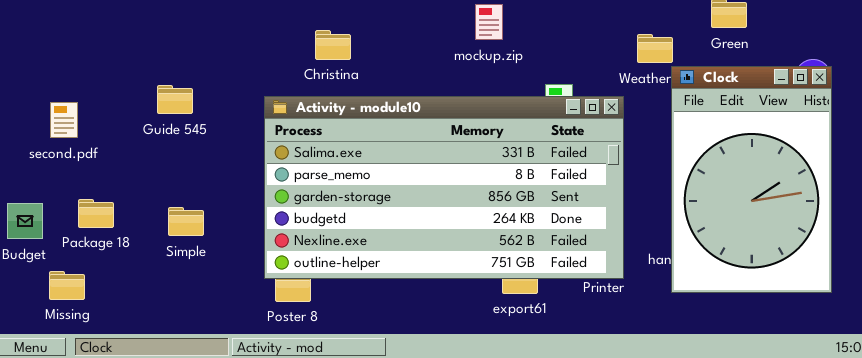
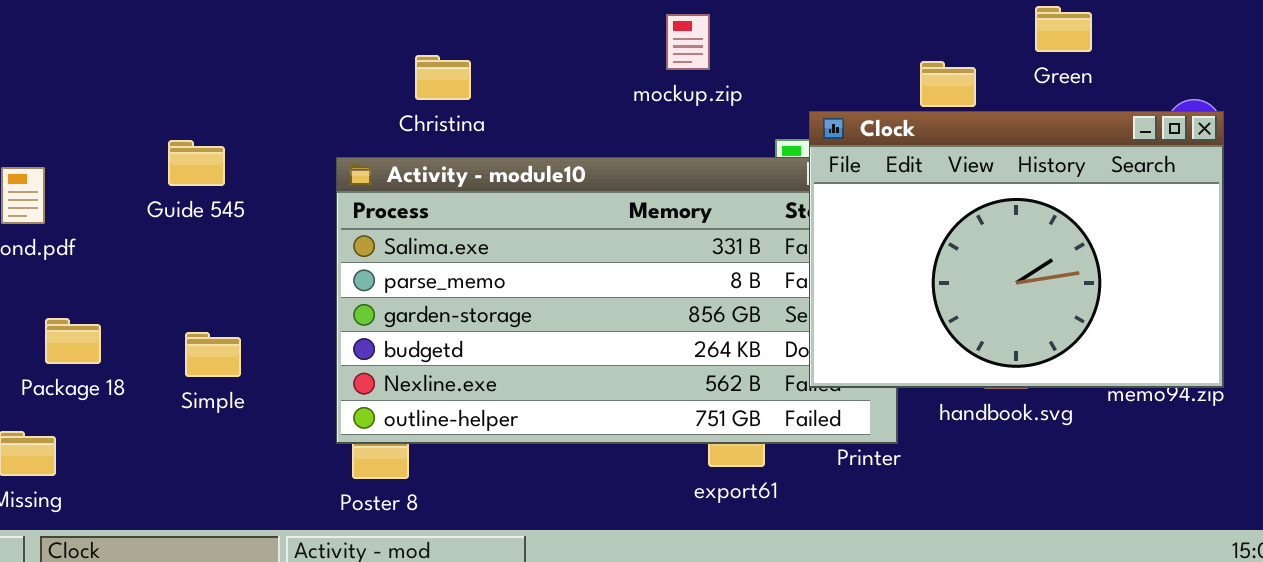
Clock: [671,66,832,293] -> [809,111,1224,388], resized

